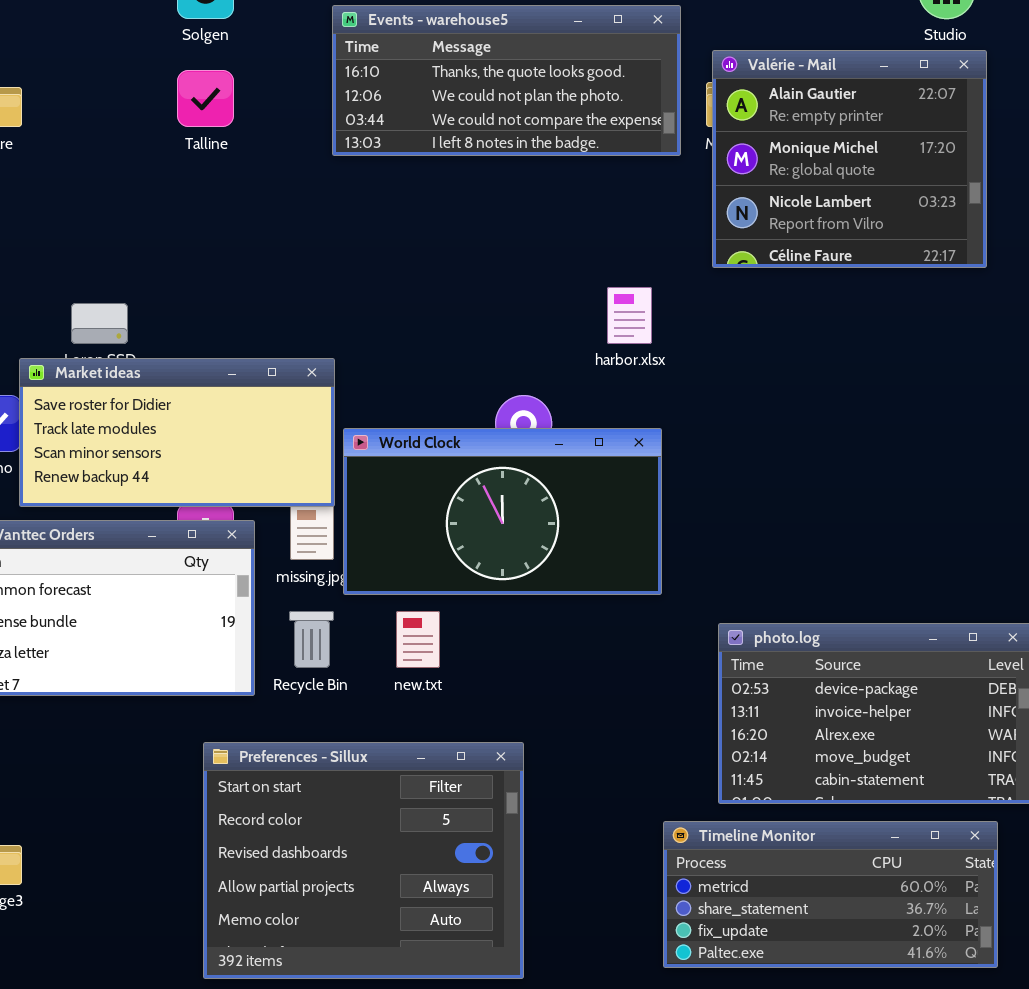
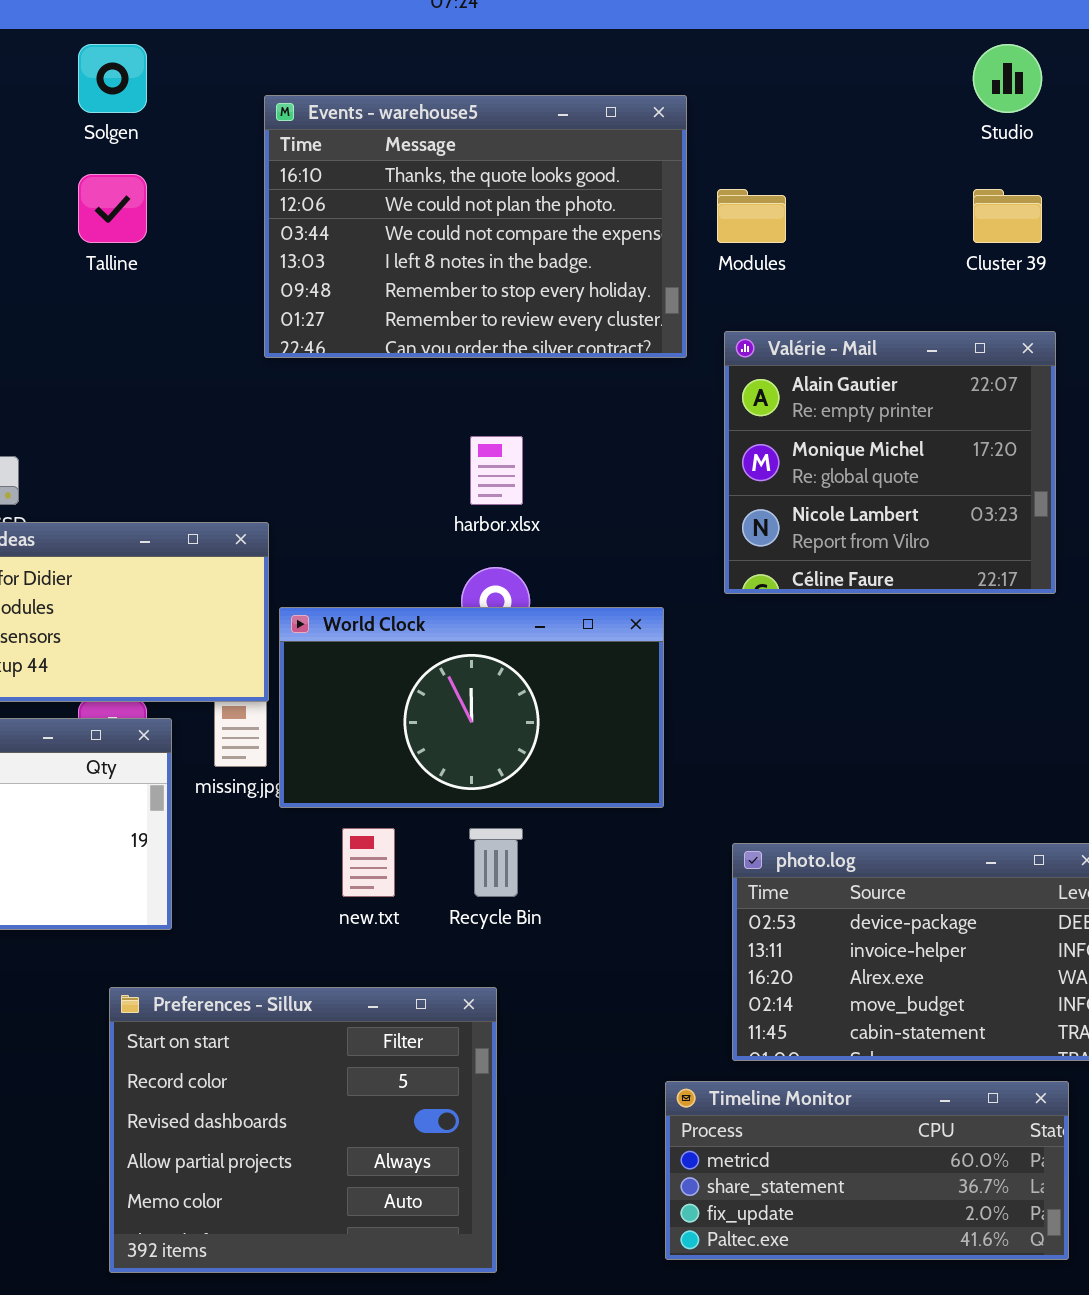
Events - warehouse5: [332,5,681,156] -> [264,95,687,358], resized
Valérie - Mail: [712,50,987,268] -> [724,331,1056,594], moved
harbor.xlsx: [607,287,652,344] -> [470,436,523,505], moved
Recycle Bin: [289,611,334,668] -> [469,828,523,897], moved

